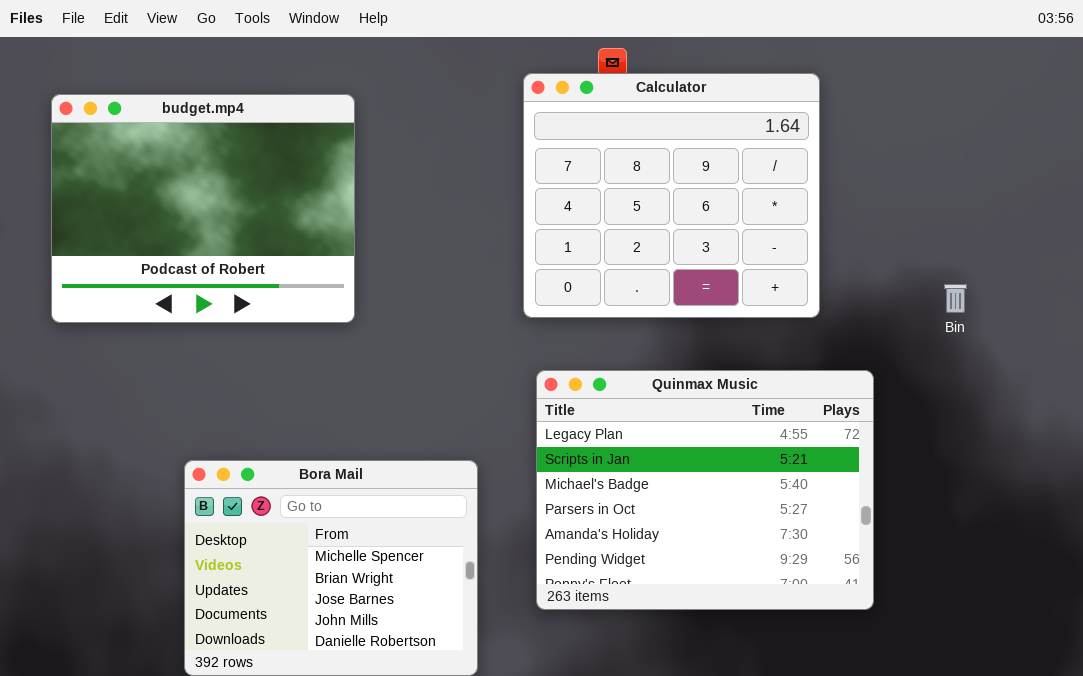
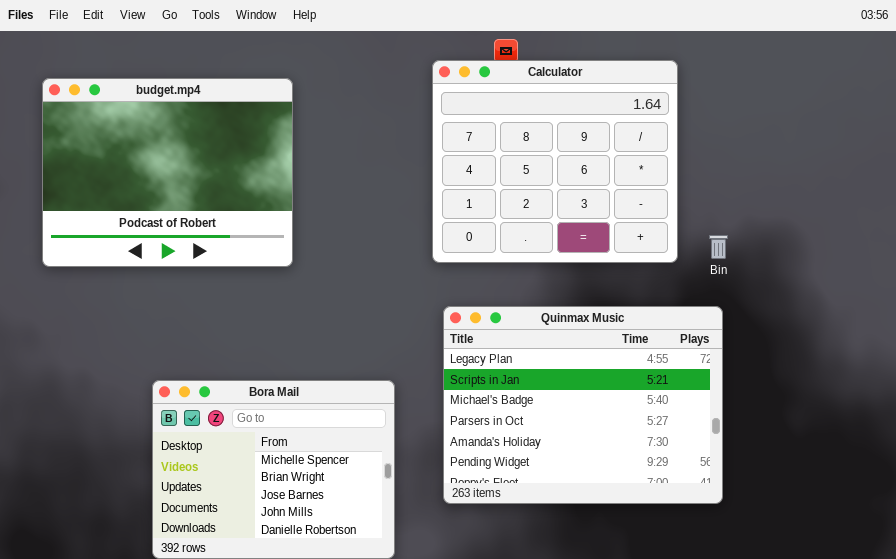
Bin: [944,284,967,313] -> [709,235,728,259], moved

